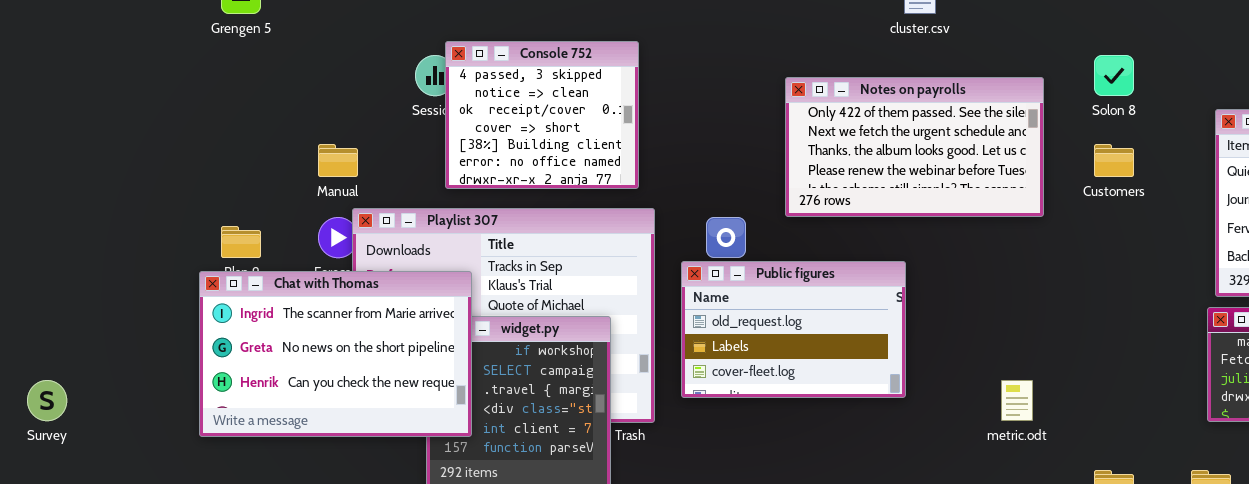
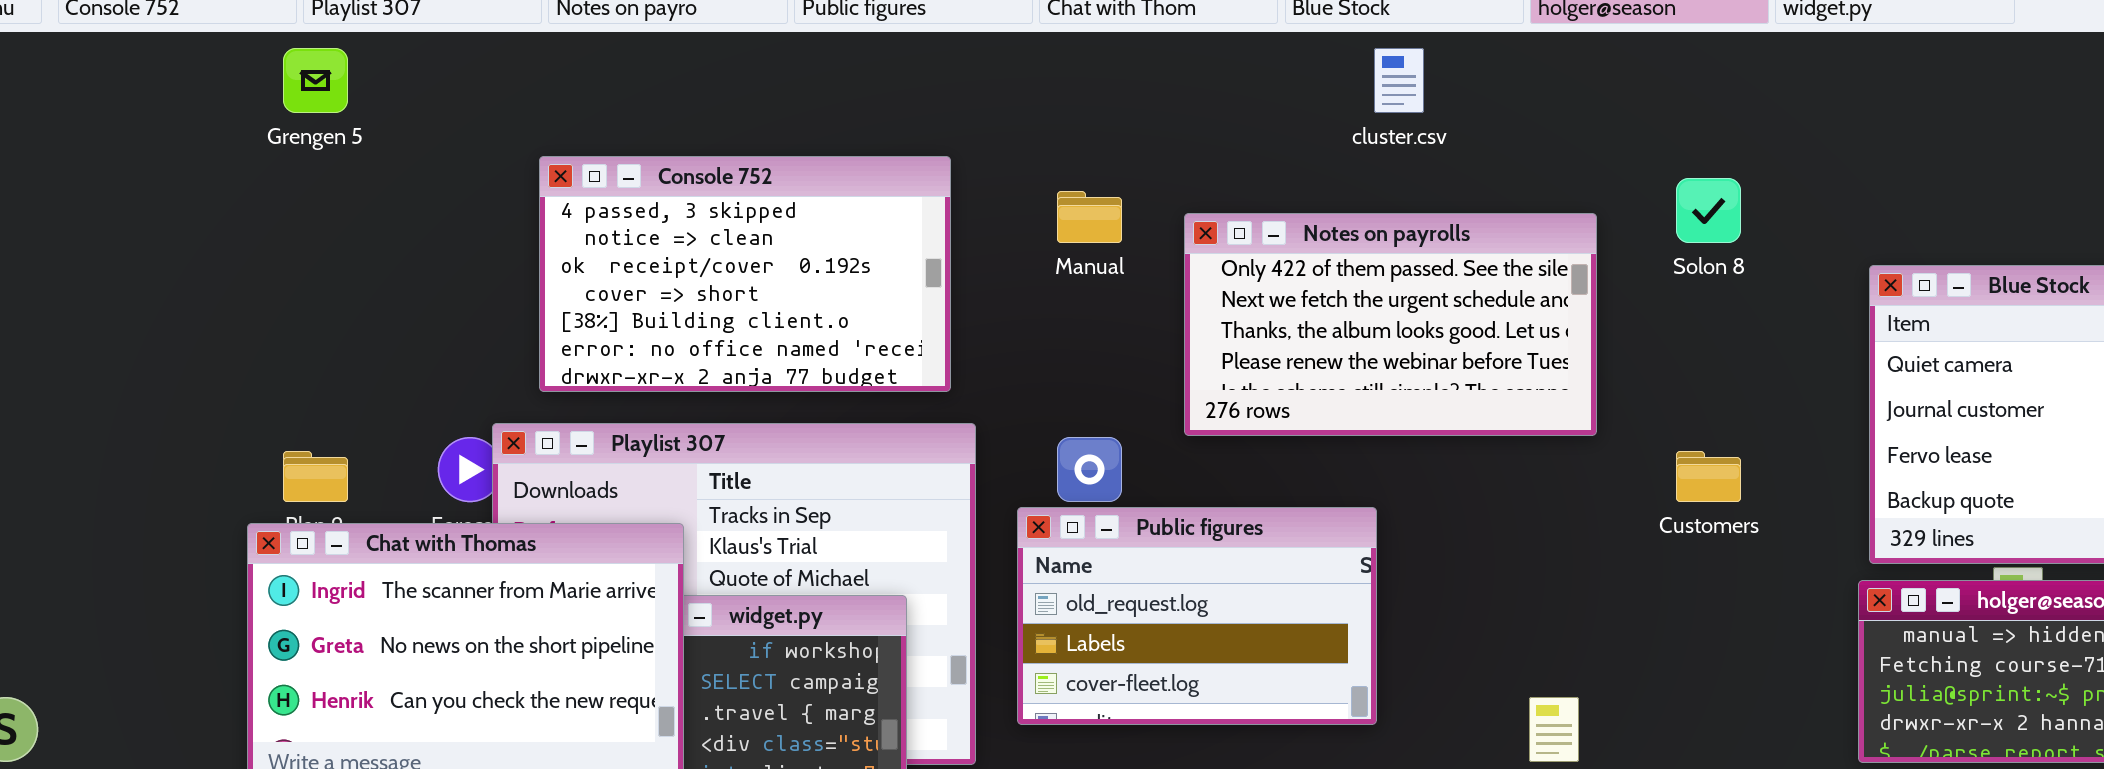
Console 752: [445,41,639,189] -> [539,156,951,392], resized
Manual: [318,144,358,177] -> [1057,191,1122,243], moved
Customers: [1094,144,1134,177] -> [1676,451,1741,502], moved

